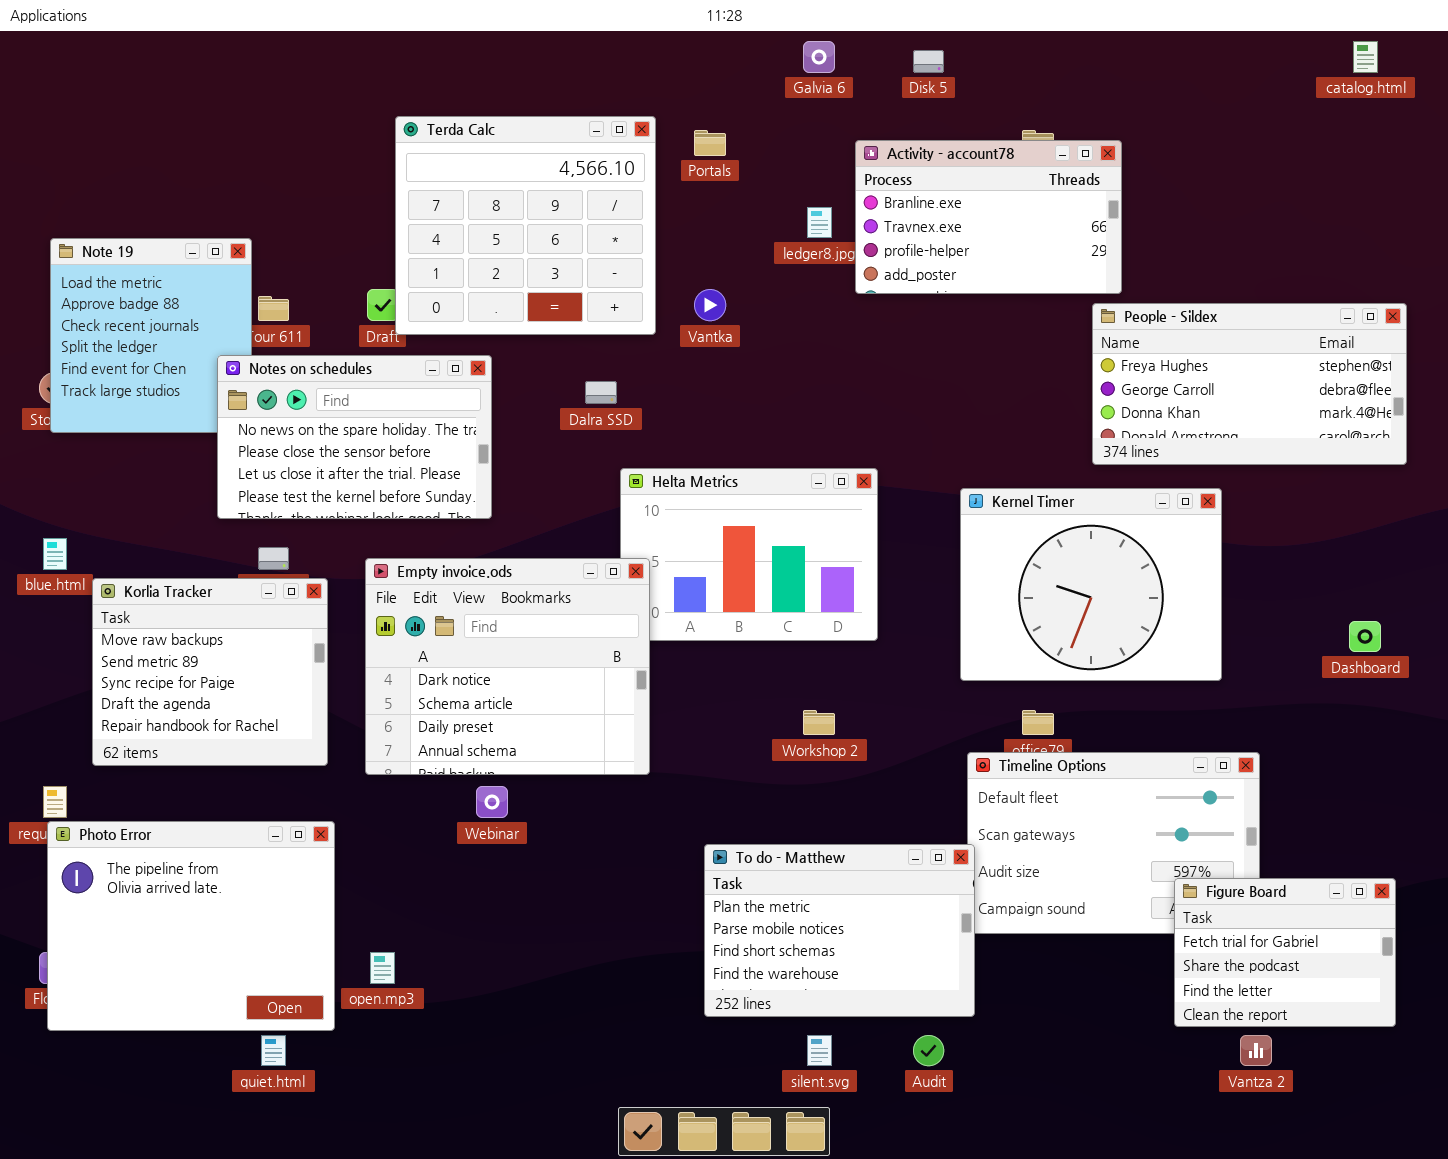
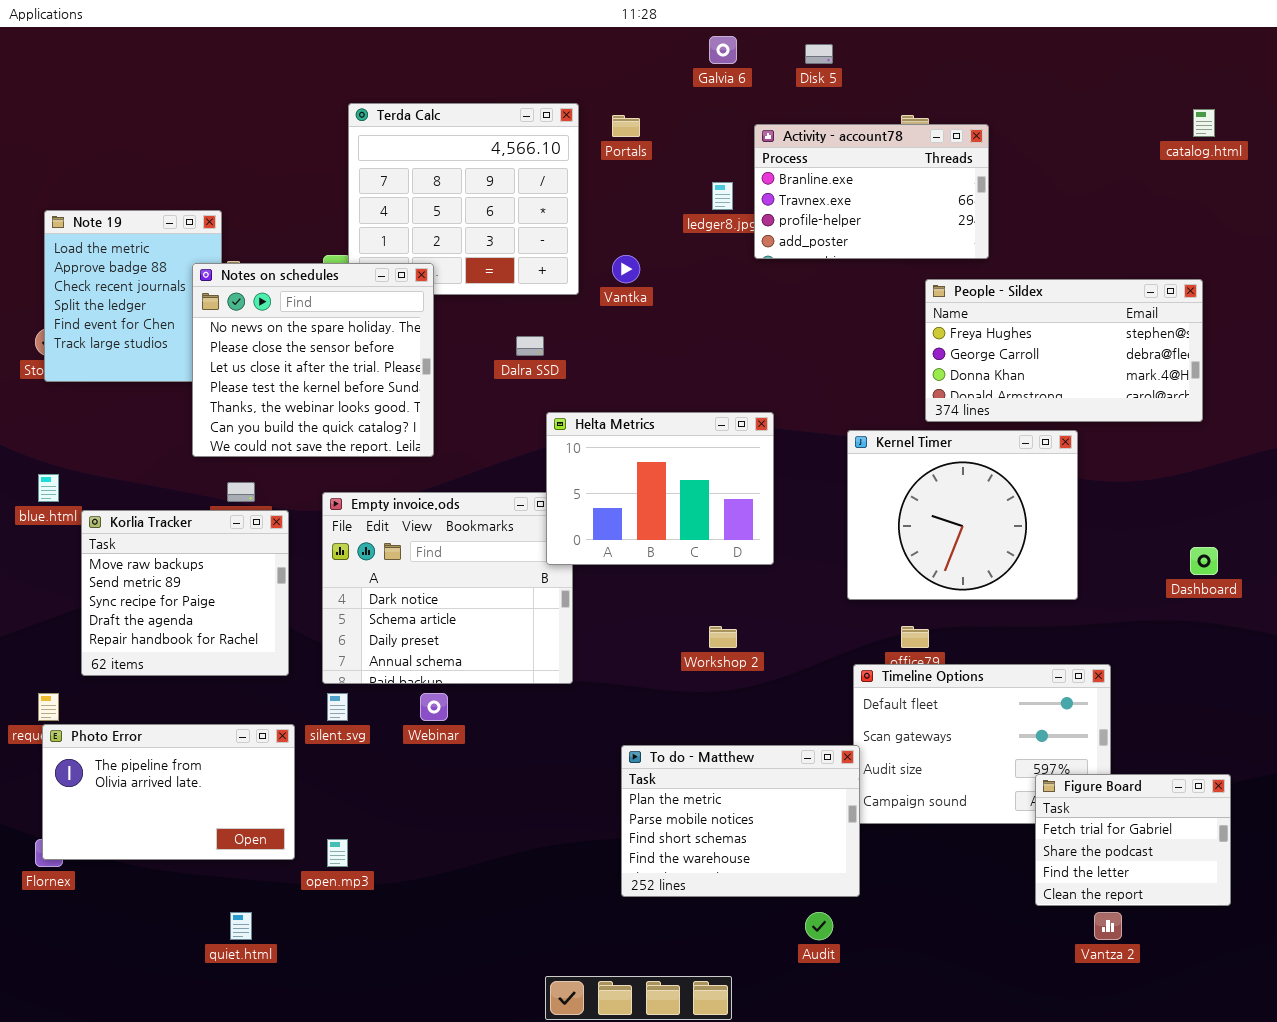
catalog.html: [1353,41,1378,73] -> [1193,109,1215,137], moved
People - Sildex: [1092,303,1407,465] -> [925,279,1203,422], moved
Notes on schedules: [217,355,492,519] -> [192,263,434,457], resized
Helta Metrics: [620,468,878,641] -> [546,412,774,565], raised
Photo Error: [47,821,335,1031] -> [42,724,295,860], resized
silent.svg: [807,1035,832,1066] -> [327,693,348,721], moved

